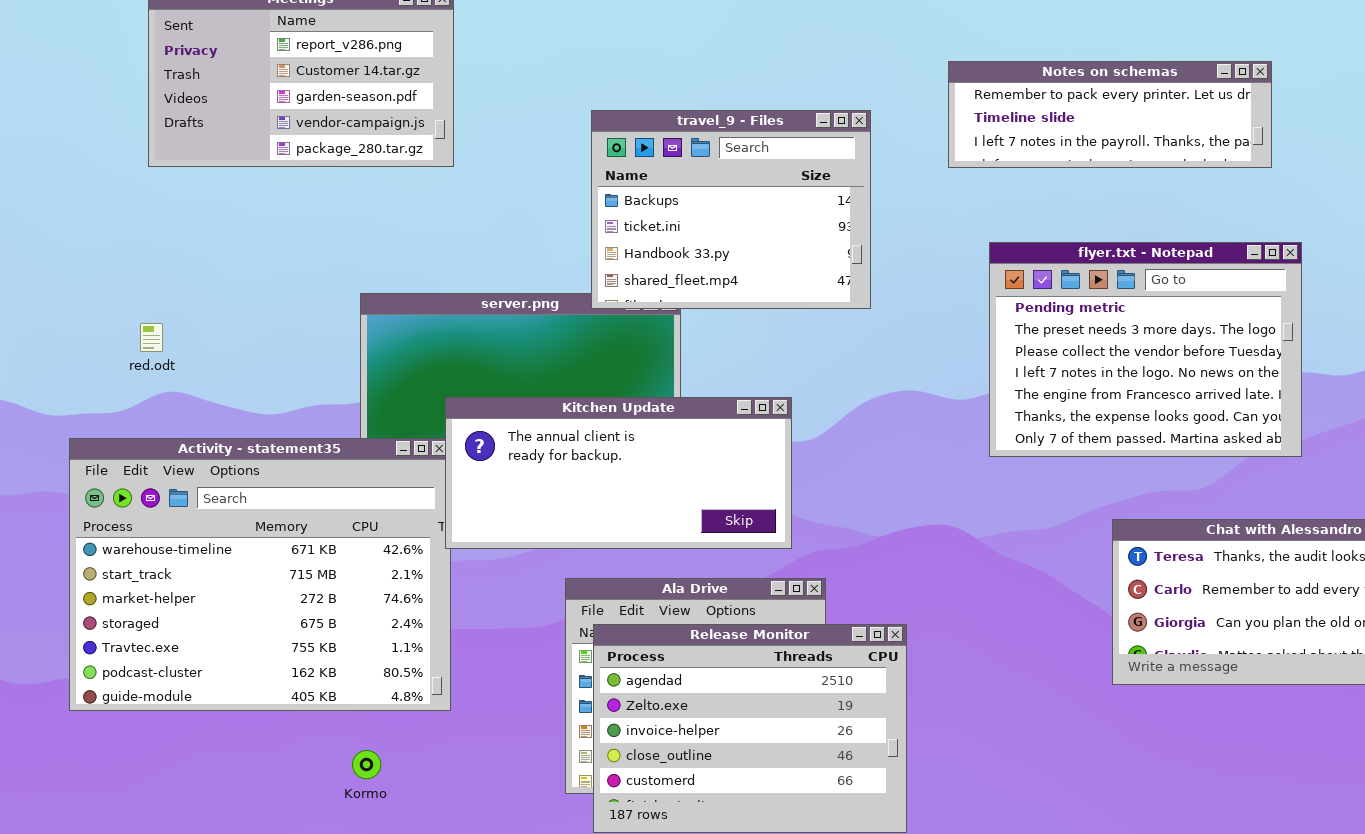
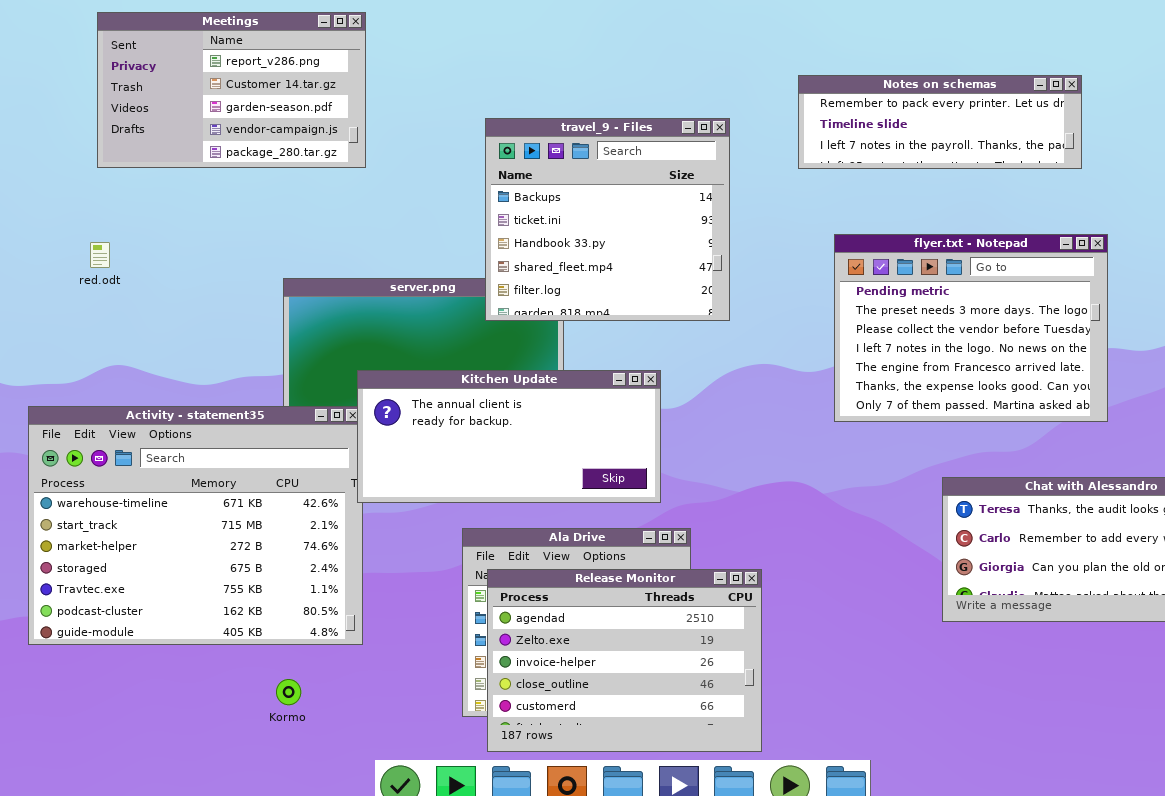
travel_9 - Files: [591,110,871,309] -> [485,118,730,321], resized
red.odt: [140,323,163,352] -> [90,242,110,268], moved

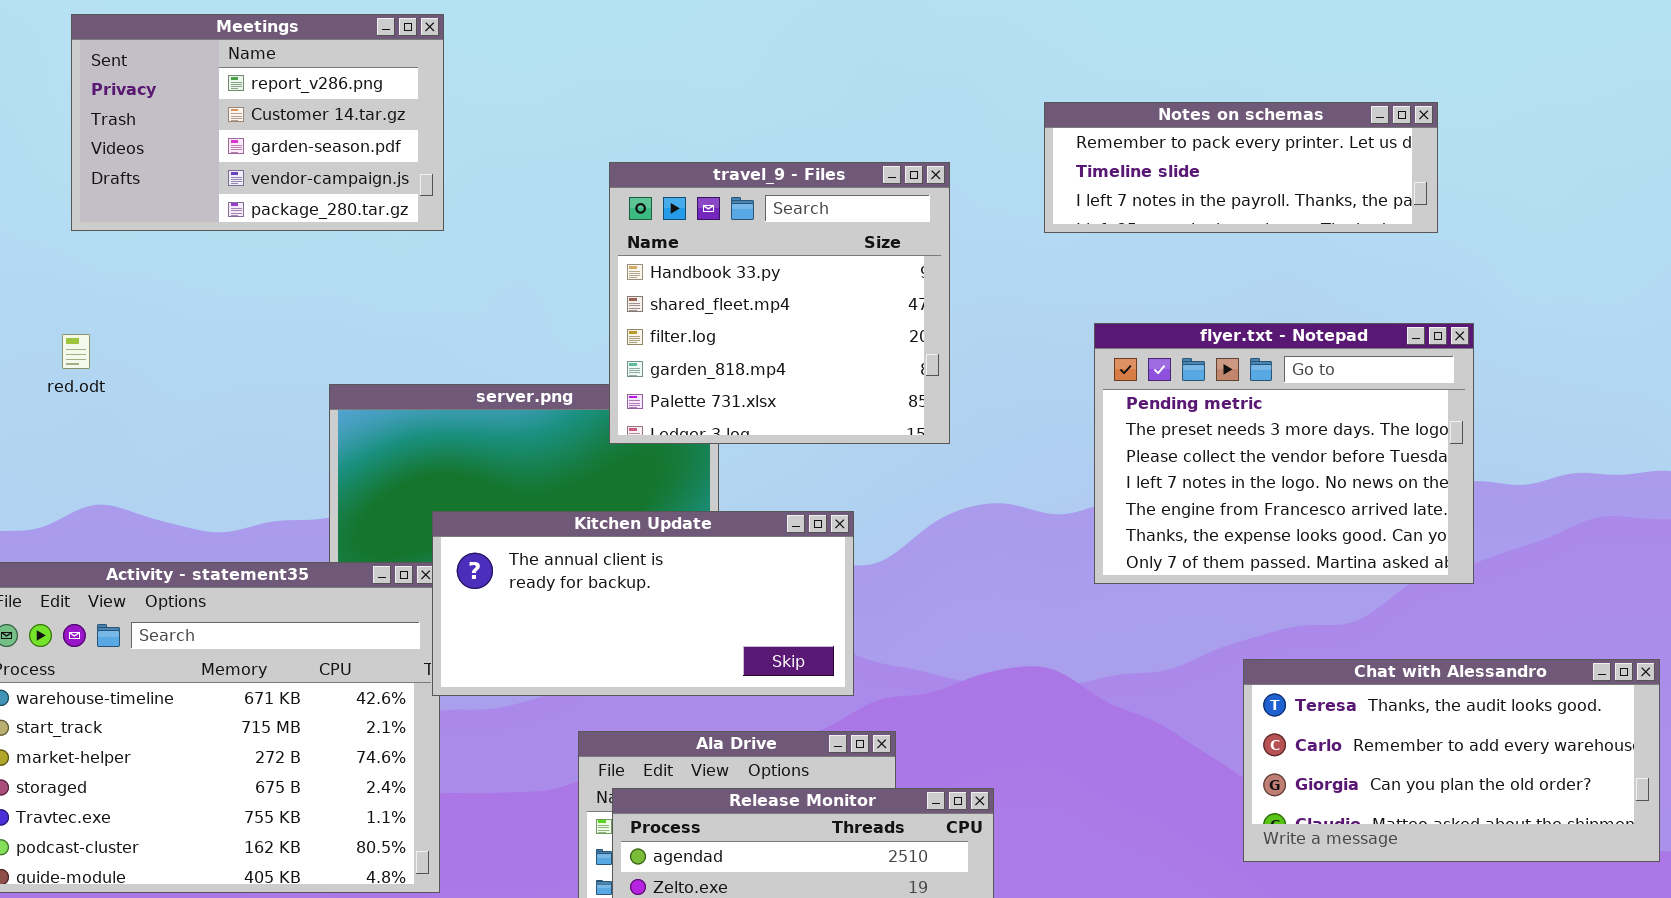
travel_9 - Files: [485,118,730,321] -> [609,162,950,444], scrolled down 2 rows

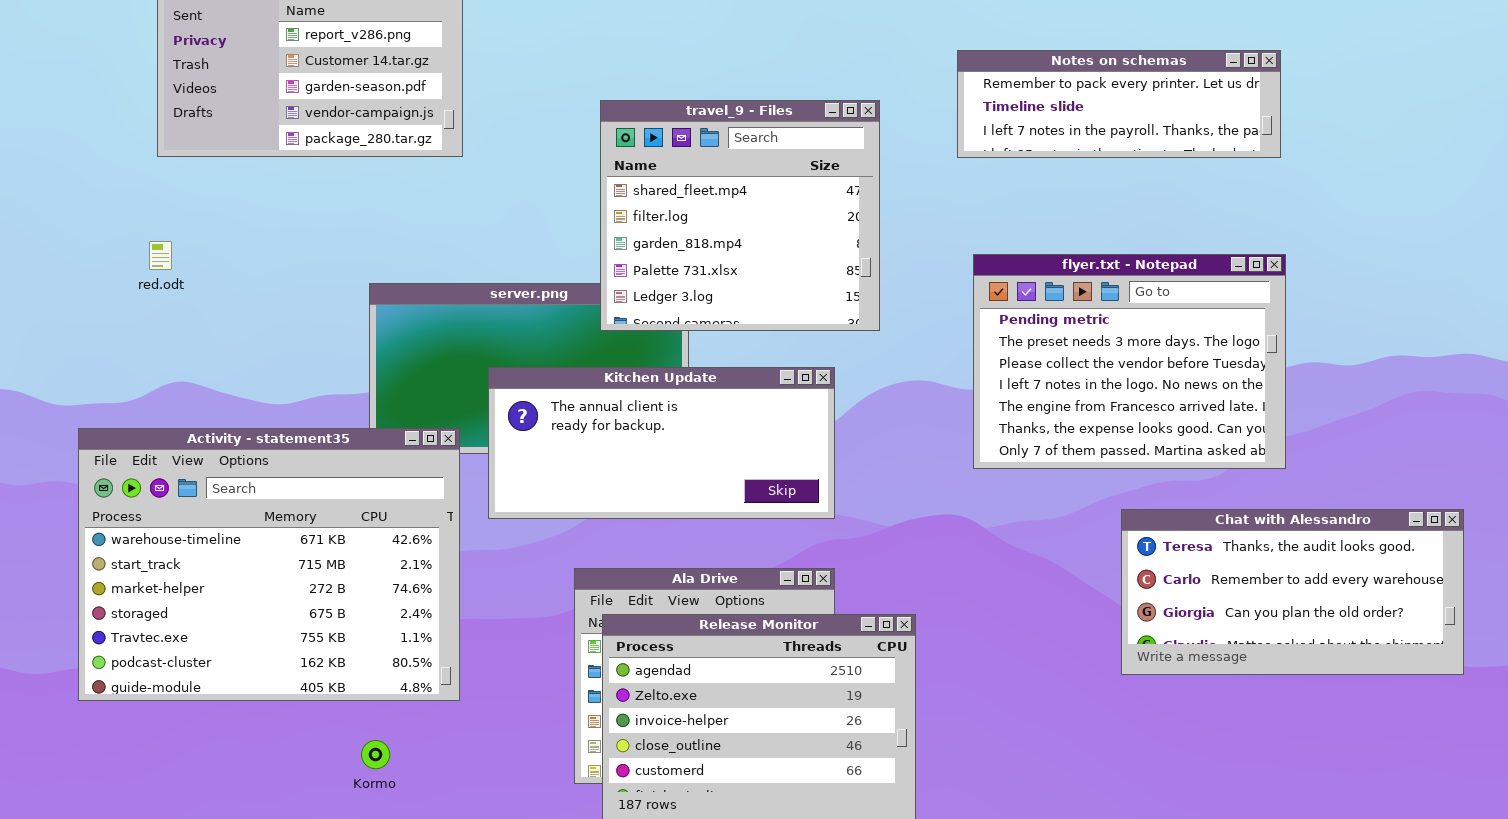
travel_9 - Files: [609,162,950,444] -> [600,100,880,331], scrolled down 1 row
flyer.txt - Notepad: [1094,323,1474,584] -> [973,254,1286,469], moved
Kitchen Update: [432,511,854,696] -> [488,367,835,519], moved

